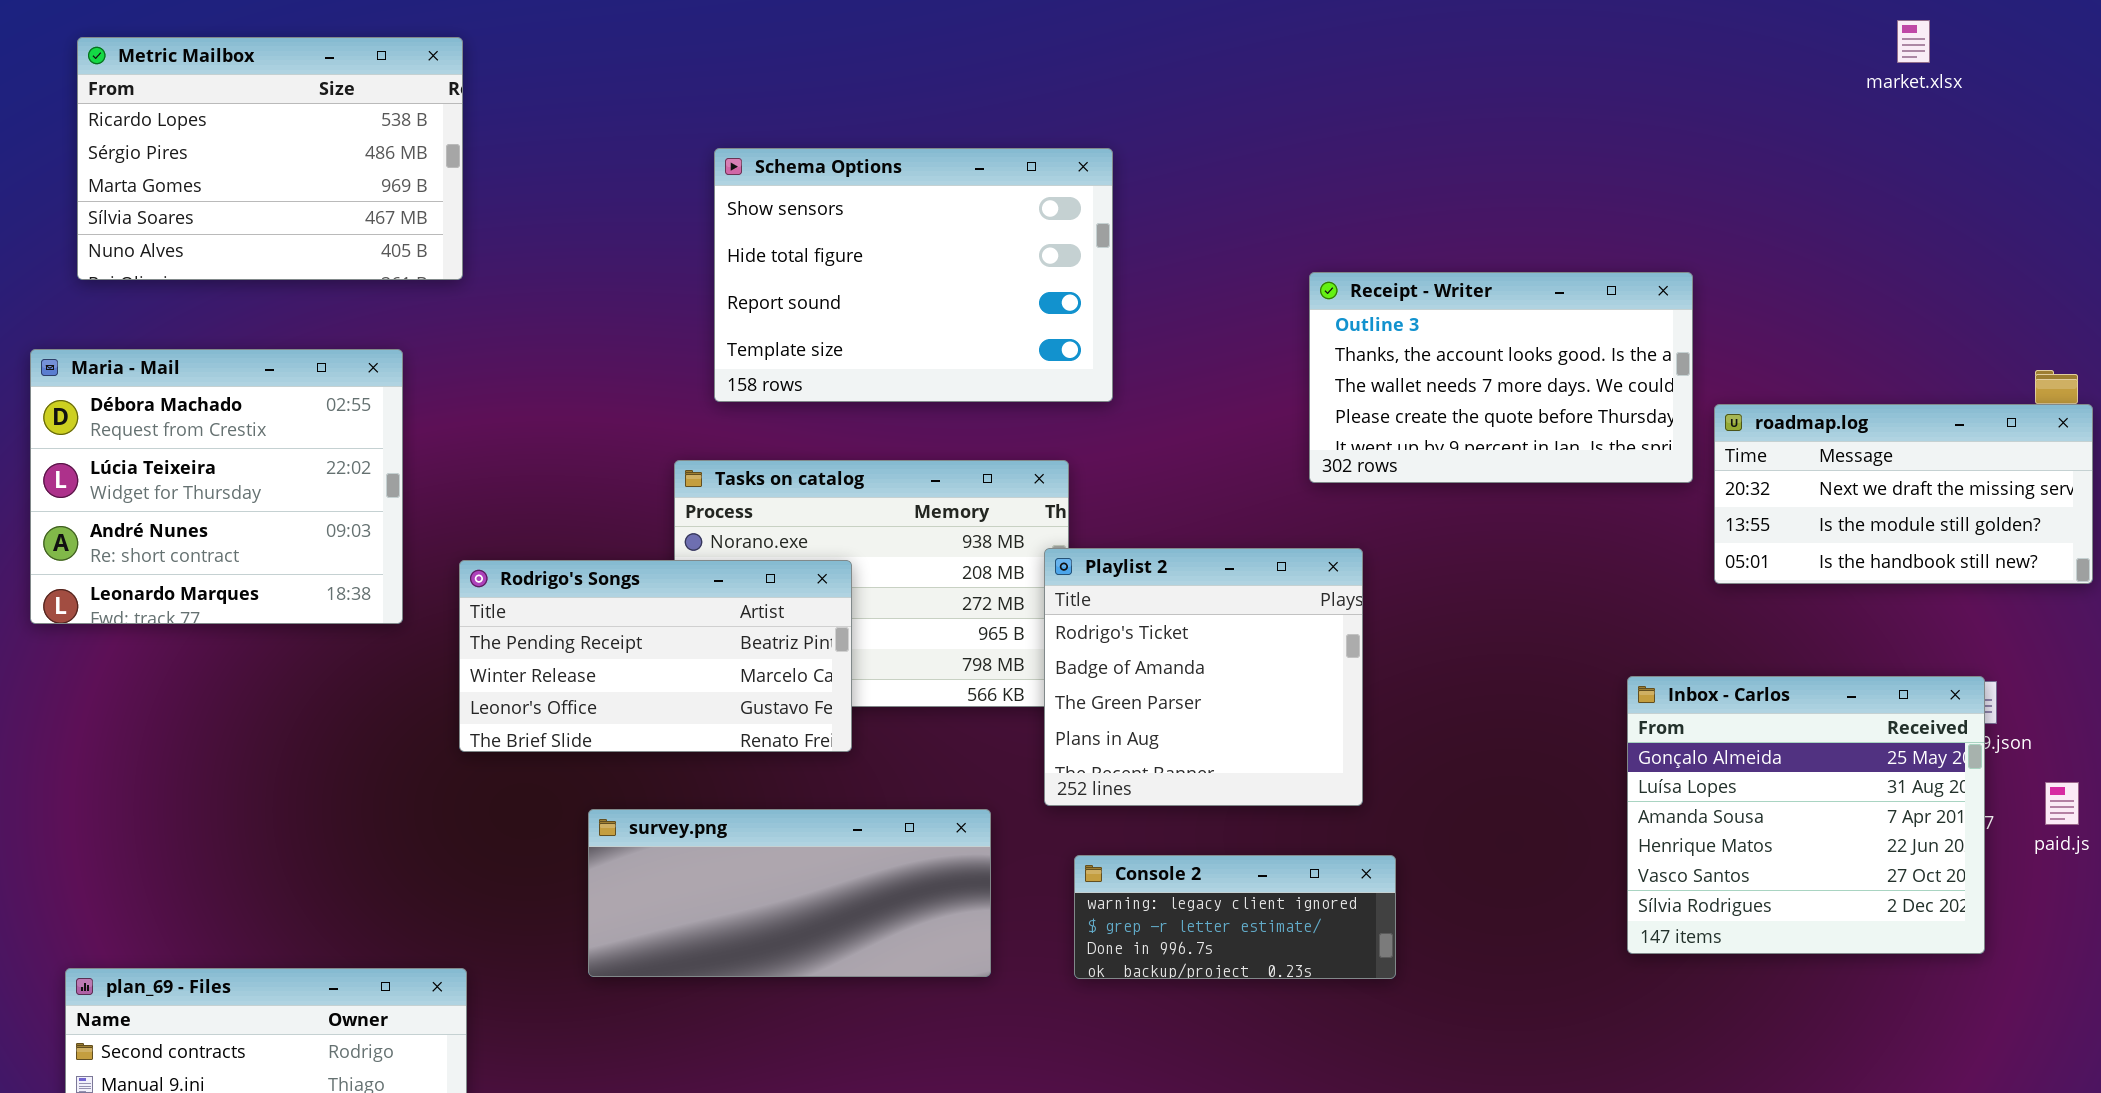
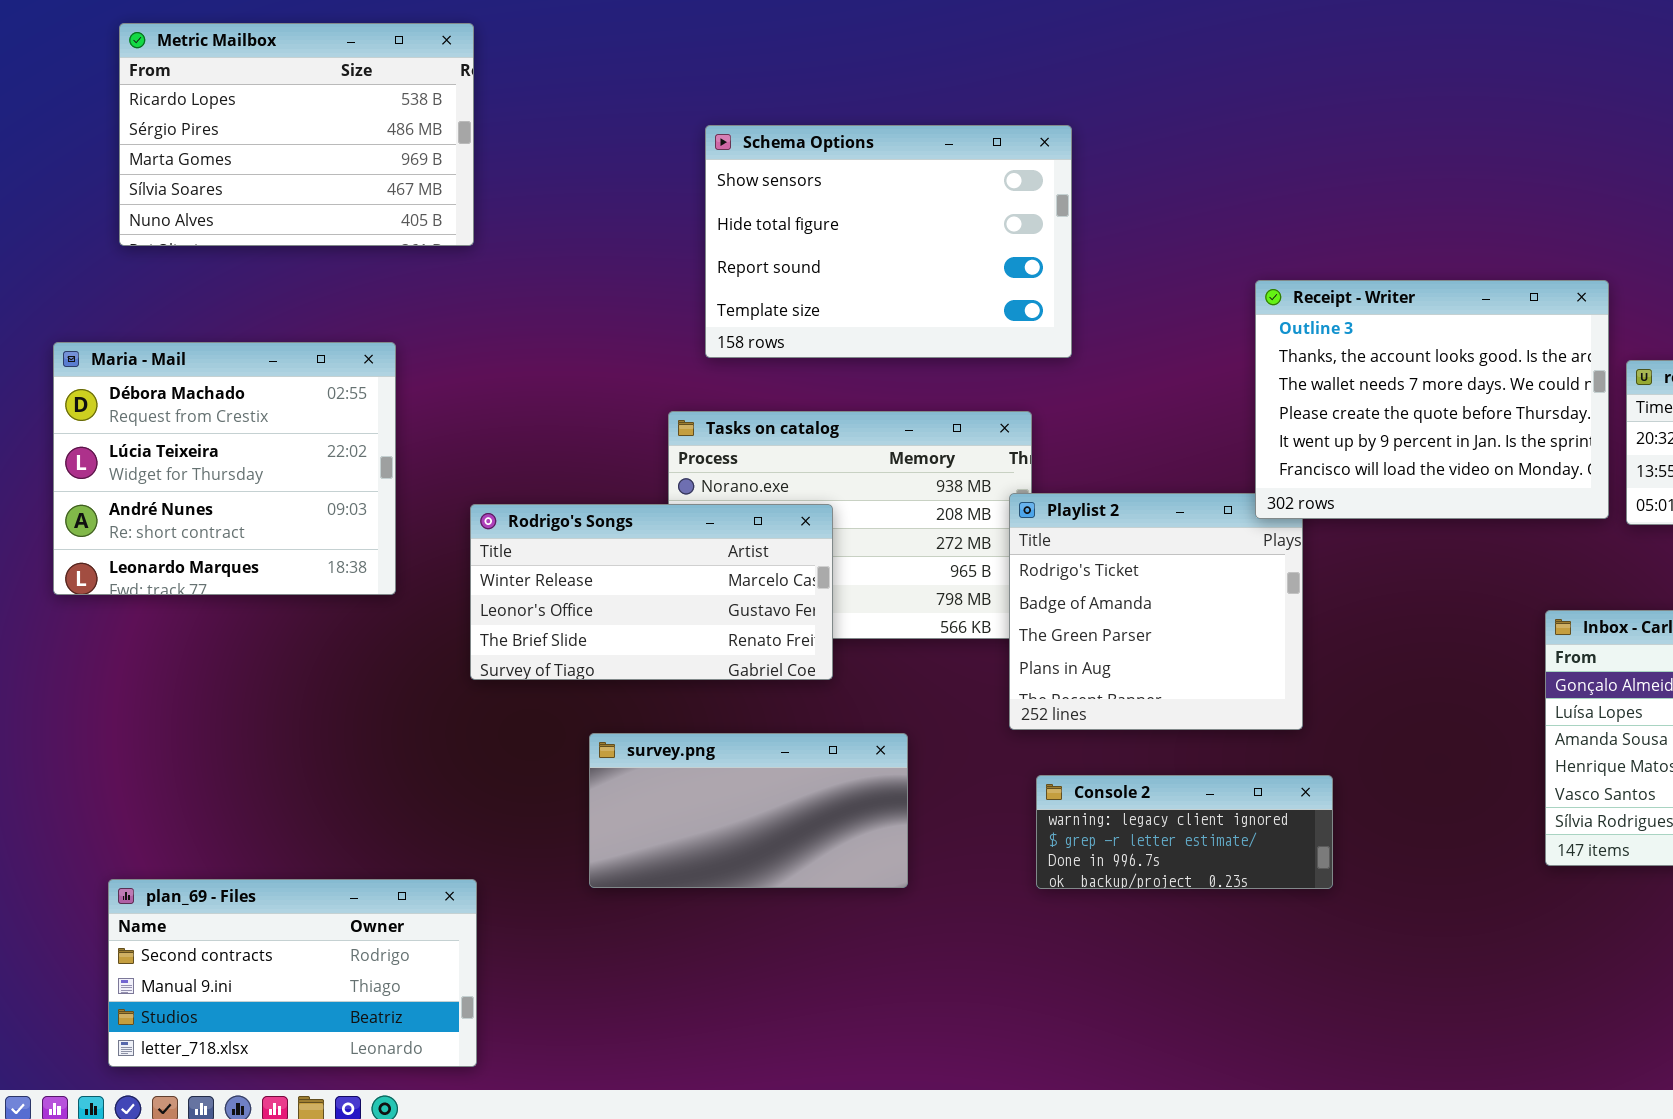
Receipt - Writer: [1309,272,1693,483] -> [1255,280,1609,519], moved, resized
Maria - Mail: [30,349,403,624] -> [53,342,396,595], moved
Rodrigo's Songs: [459,560,852,752] -> [470,504,833,680], scrolled down 1 row
survey.png: [588,809,991,977] -> [589,733,908,888], resized

